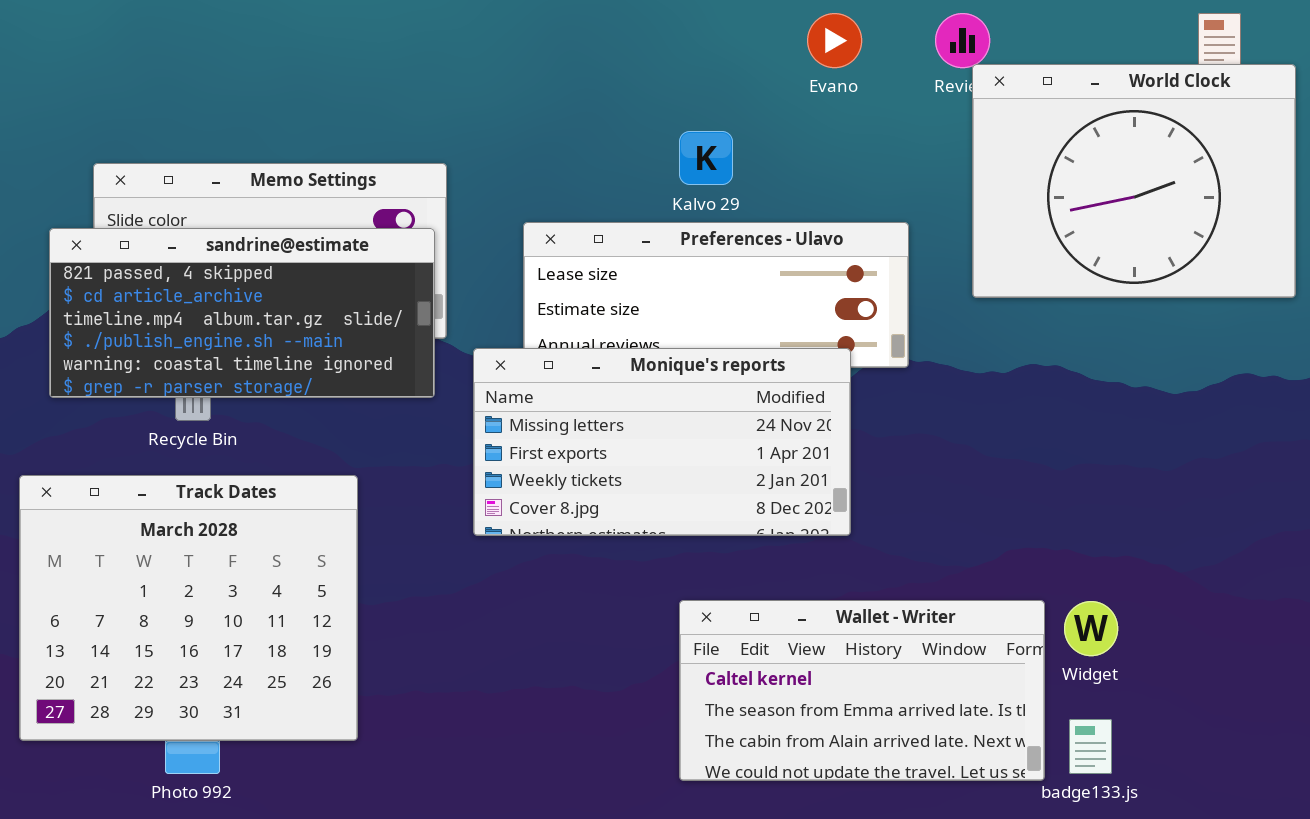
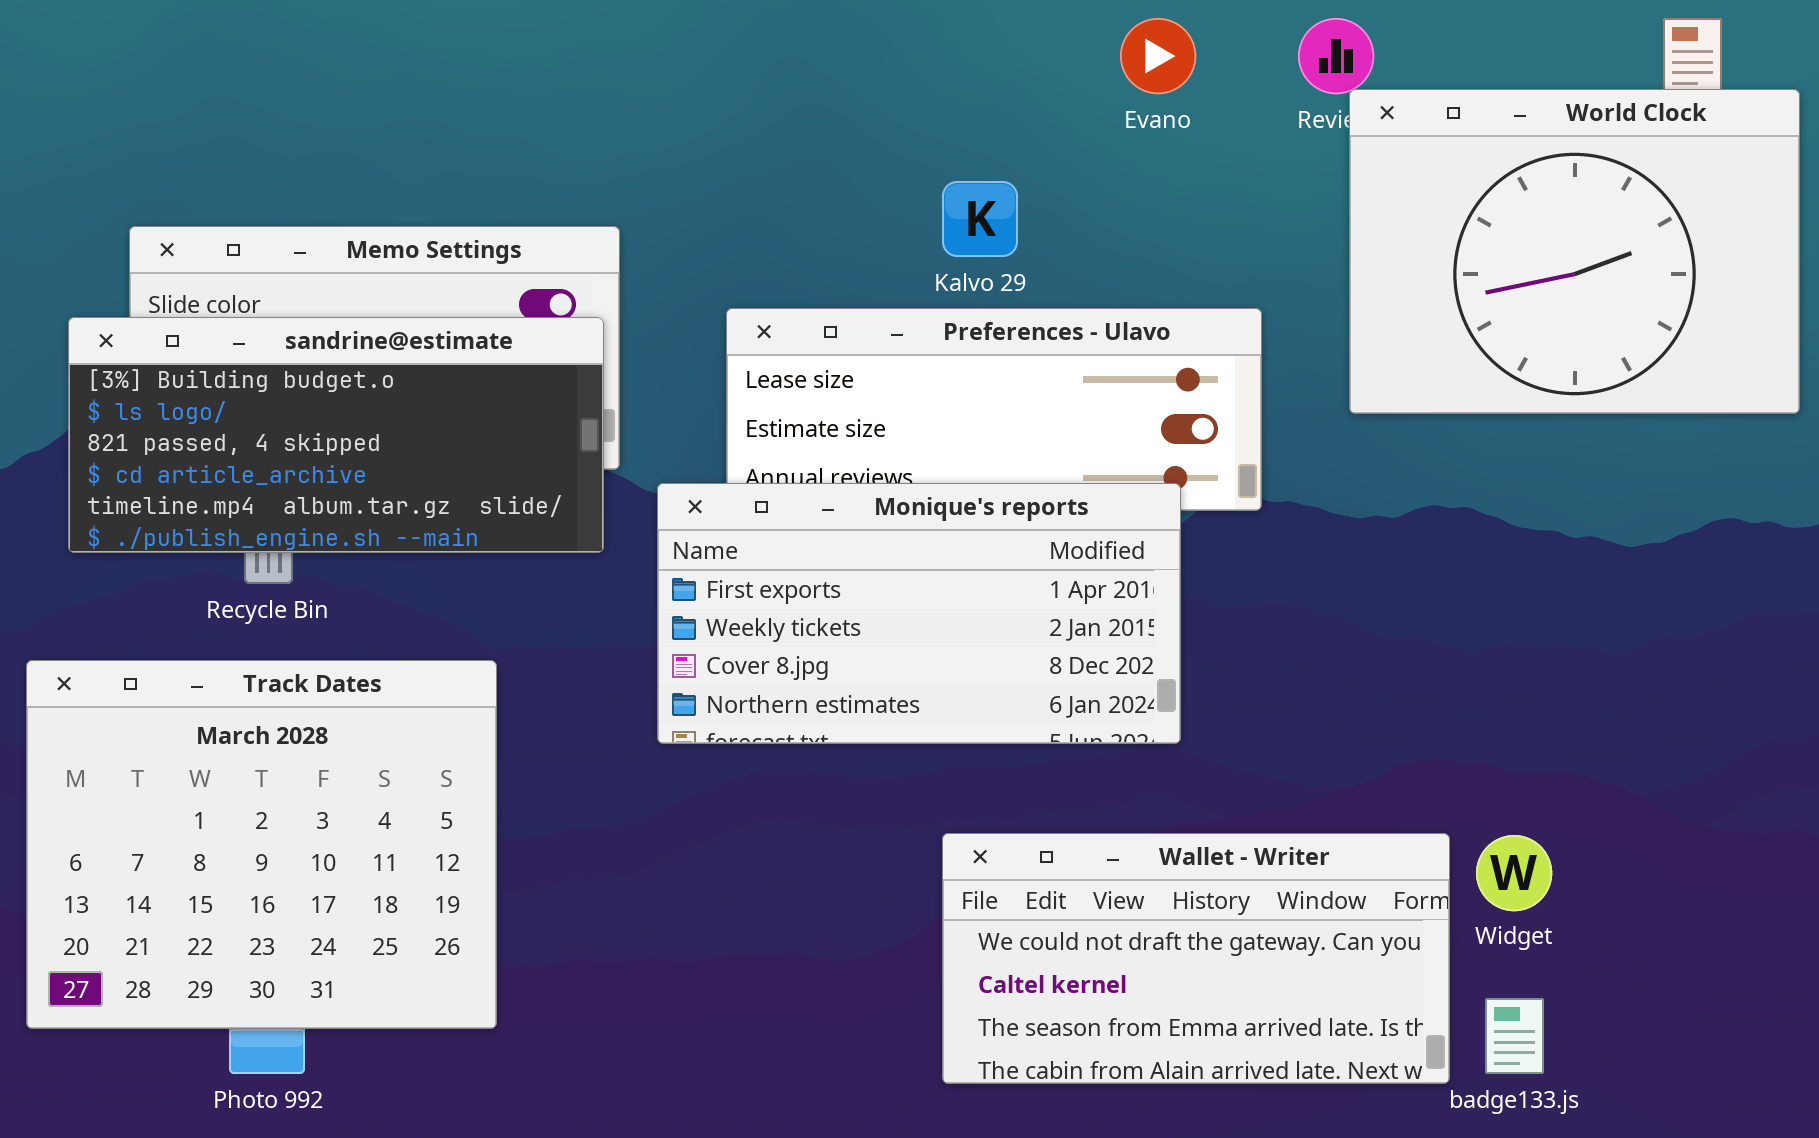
sandrine@estimate: [49,228,435,398] -> [68,317,604,553], scrolled up 2 rows
Monique's reports: [473,348,851,536] -> [657,483,1181,744], scrolled down 1 row
Wallet - Writer: [679,600,1045,781] -> [942,833,1450,1084], scrolled up 1 row

